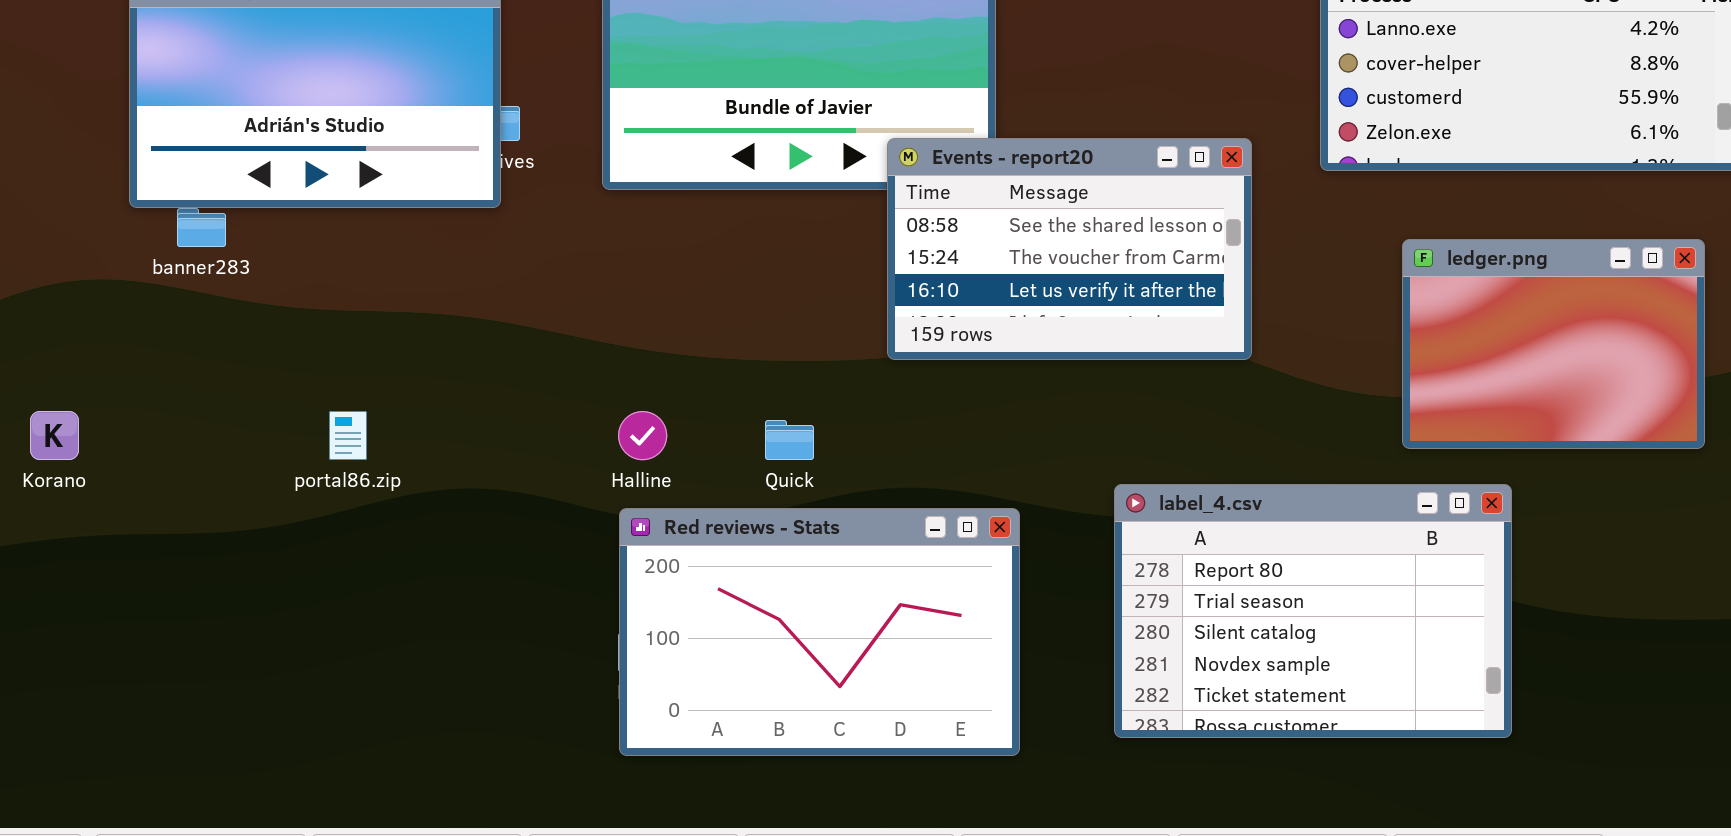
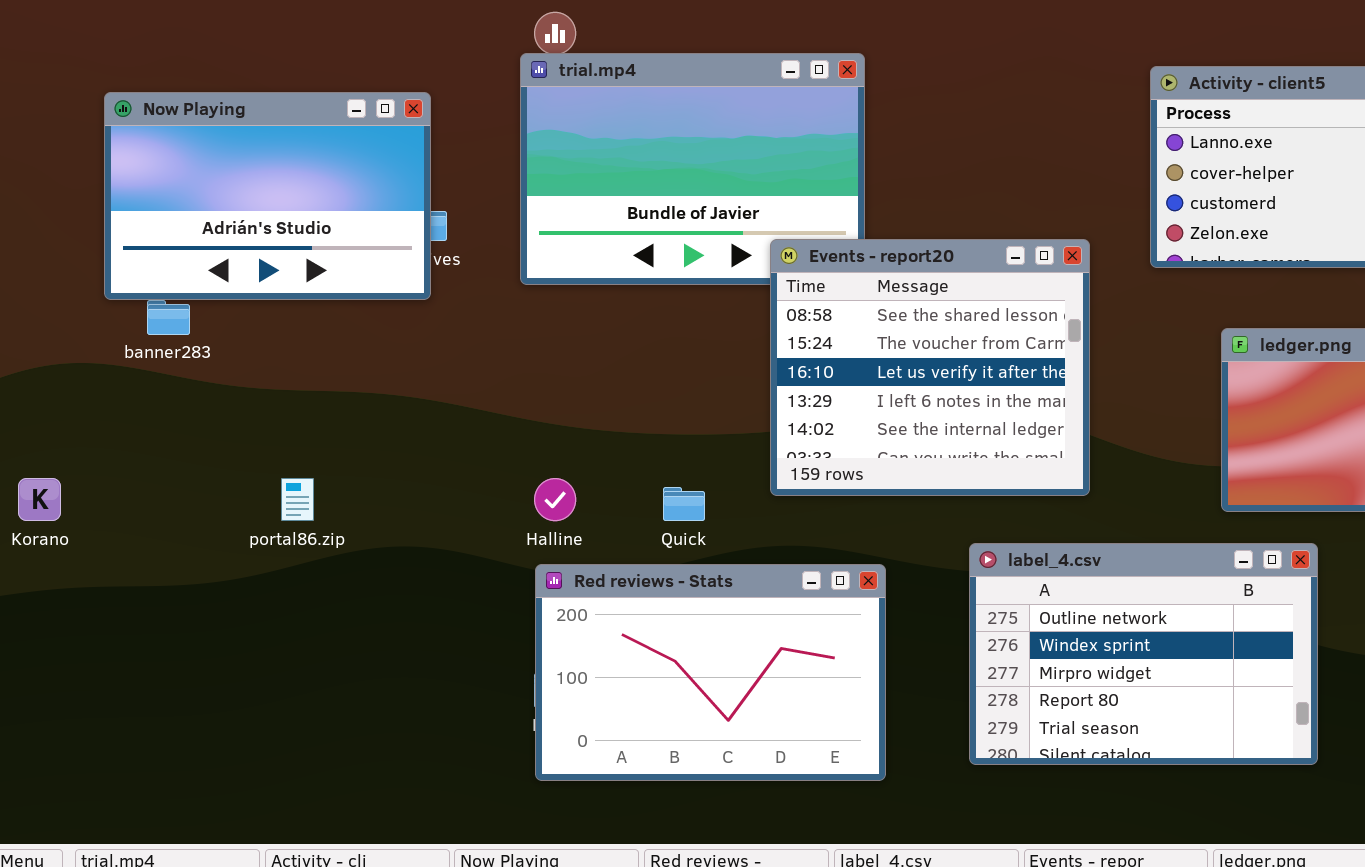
Events - report20: [887,138,1252,360] -> [770,239,1090,496], resized
label_4.csv: [1114,484,1512,738] -> [969,543,1318,765], scrolled up 3 rows

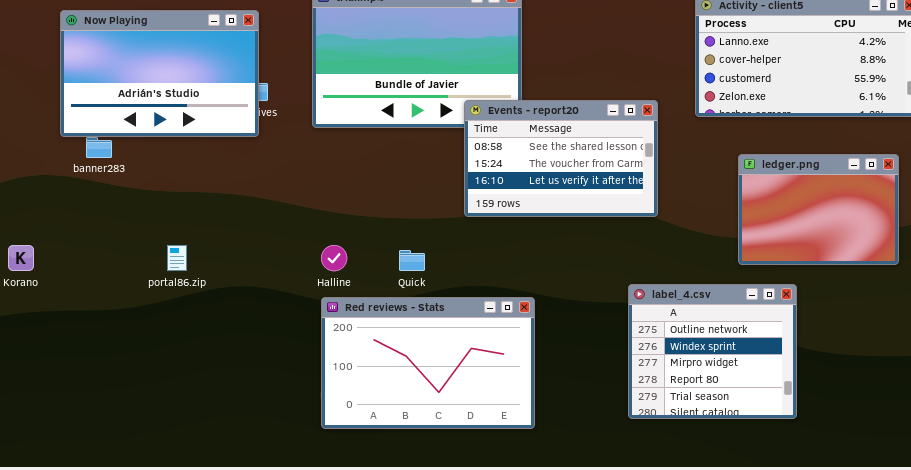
Events - report20: [770,239,1090,496] -> [464,100,658,217], resized
label_4.csv: [969,543,1318,765] -> [628,284,797,419], resized

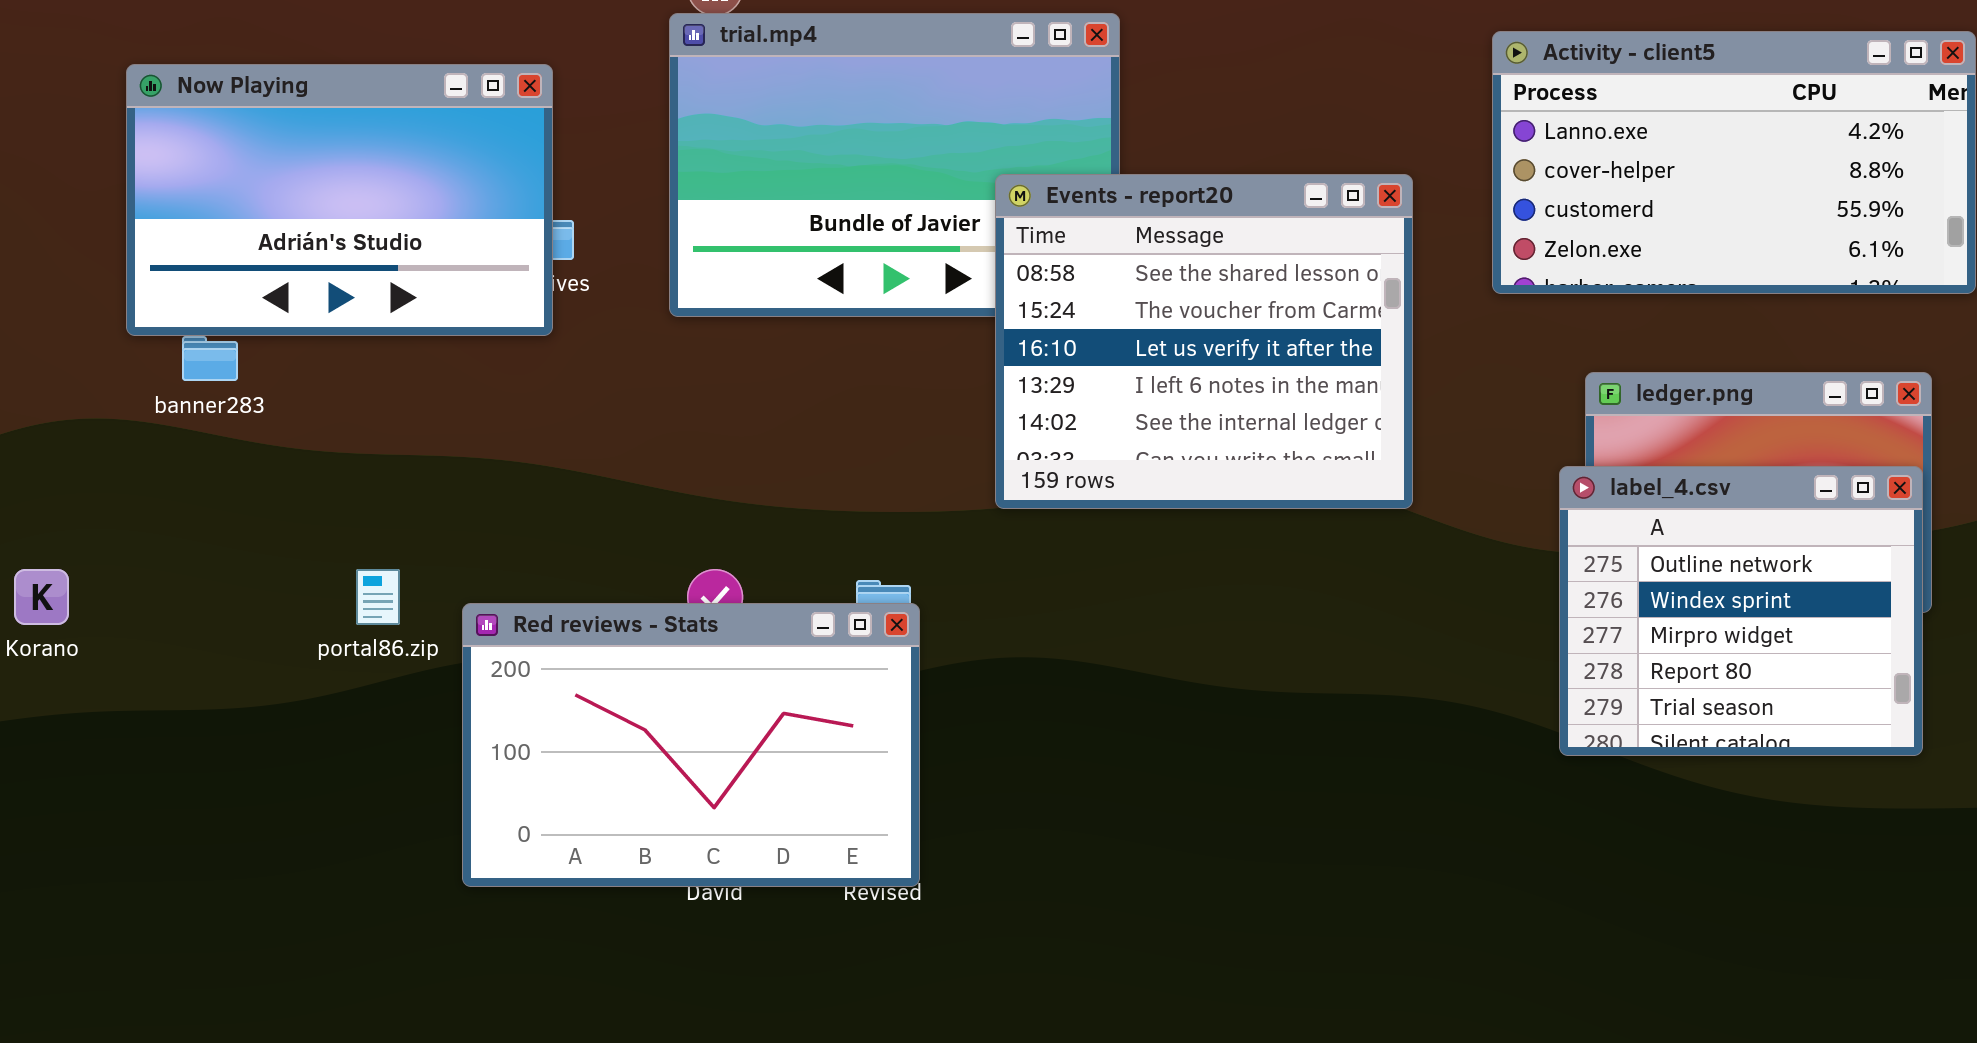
Events - report20: [464,100,658,217] -> [995,174,1413,509], resized
label_4.csv: [628,284,797,419] -> [1559,466,1923,756], moved
Red reviews - Stats: [321,297,535,429] -> [462,603,920,887], moved

